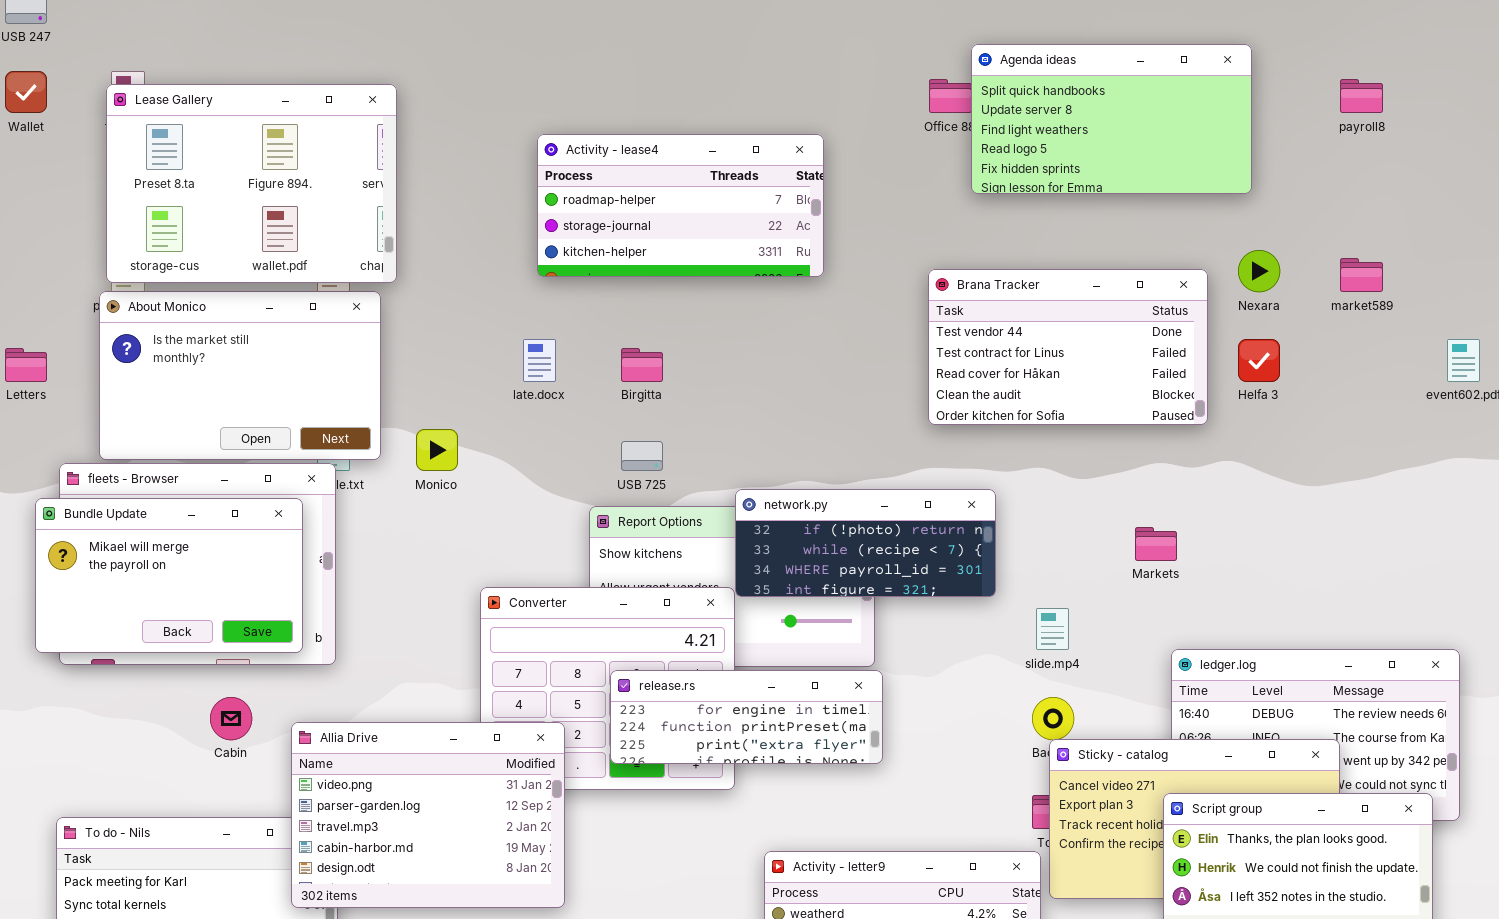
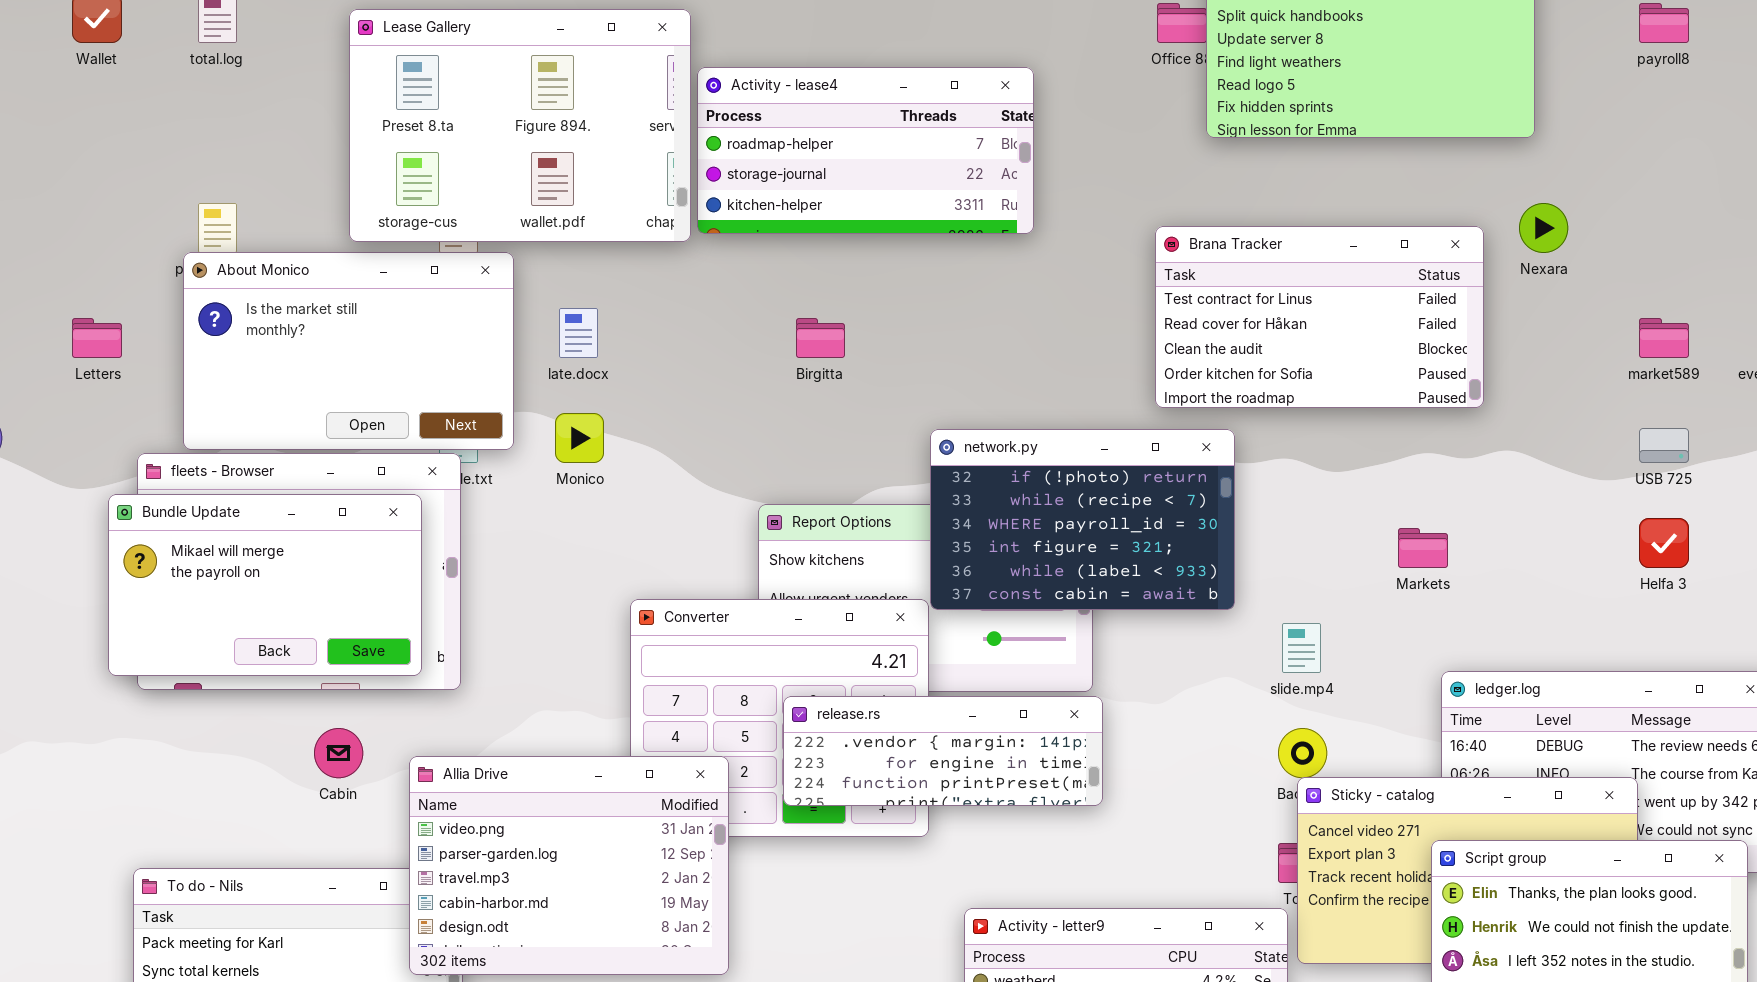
Lease Gallery: [106,84,397,283] -> [349,9,691,242], moved
market589: [1340,258,1383,292] -> [1639,318,1689,358], moved
Brana Tracker: [928,269,1208,425] -> [1155,226,1484,408], scrolled down 1 row
late.docx: [523,339,556,382] -> [559,308,598,358], moved
Helfa 3: [1238,339,1280,382] -> [1639,518,1689,568], moved
USB 725: [621,441,663,471] -> [1639,428,1689,463], moved
network.py: [735,489,996,597] -> [930,429,1235,610], resized
release.rs: [610,670,883,764] -> [783,696,1103,806], scrolled up 1 row

